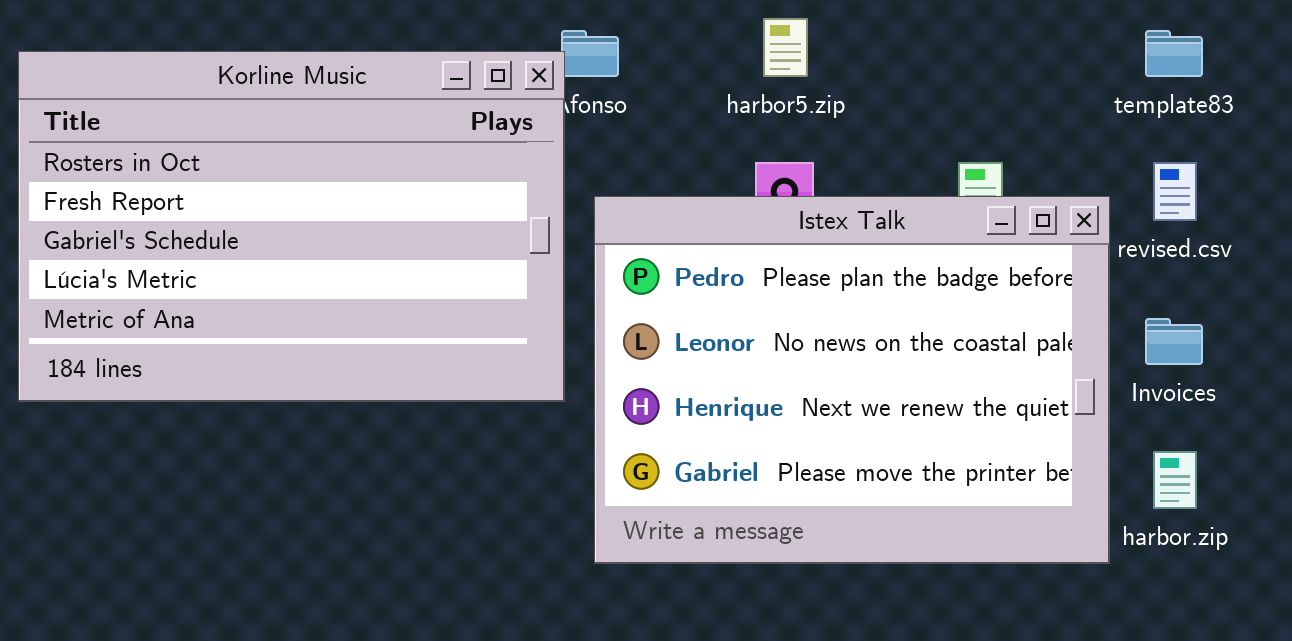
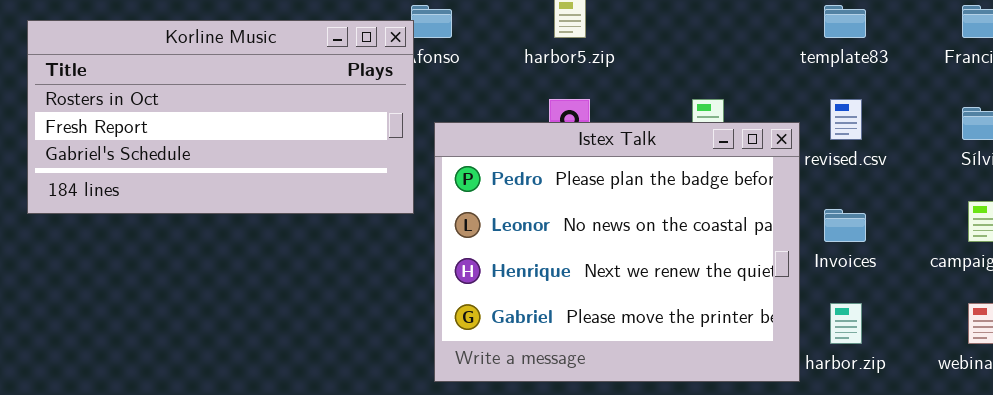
Korline Music: [18,51,565,402] -> [27,20,414,214], resized

